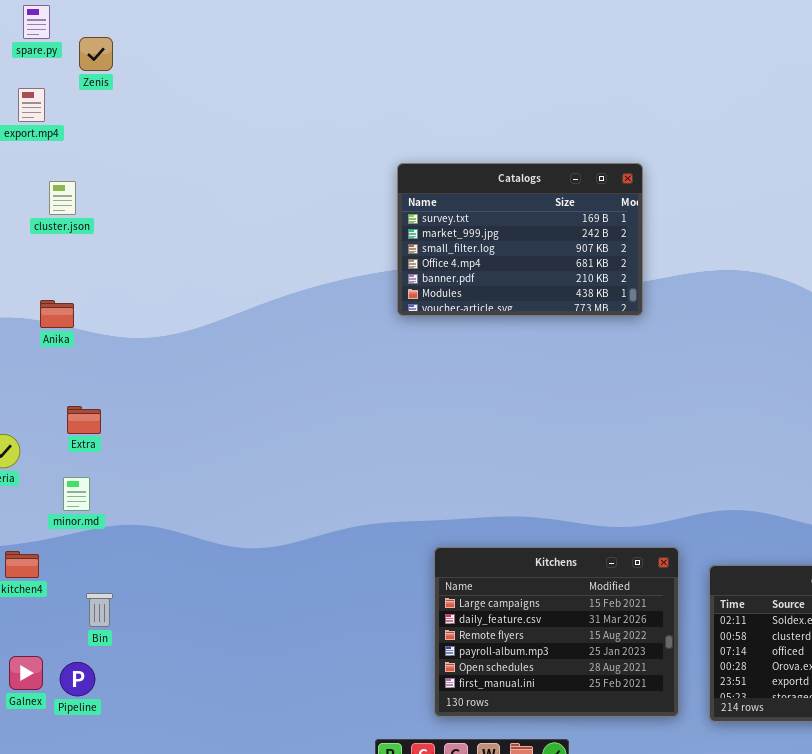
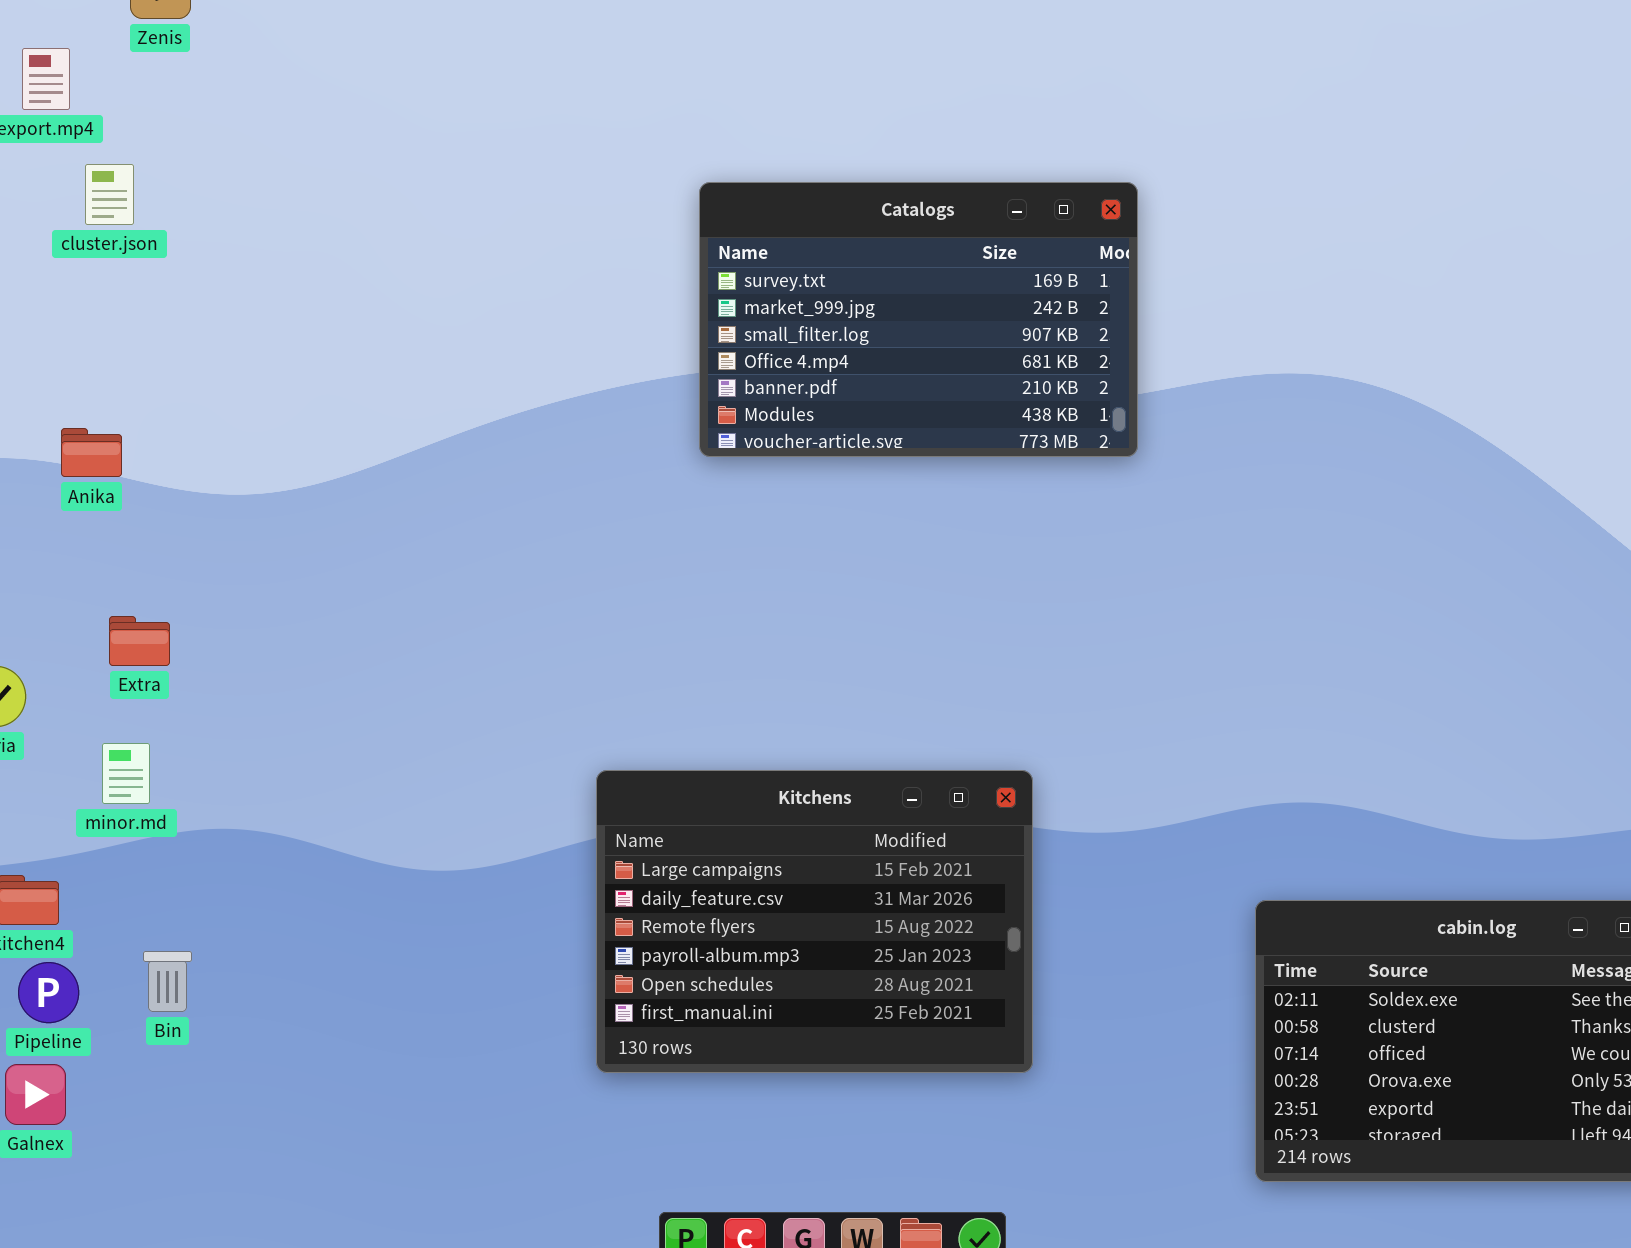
cluster.json: [49,181,76,215] -> [85,164,134,225], moved
Kitchens: [434,547,679,717] -> [596,770,1033,1073], moved
Pipeline: [60,662,95,696] -> [18,962,79,1023], moved

